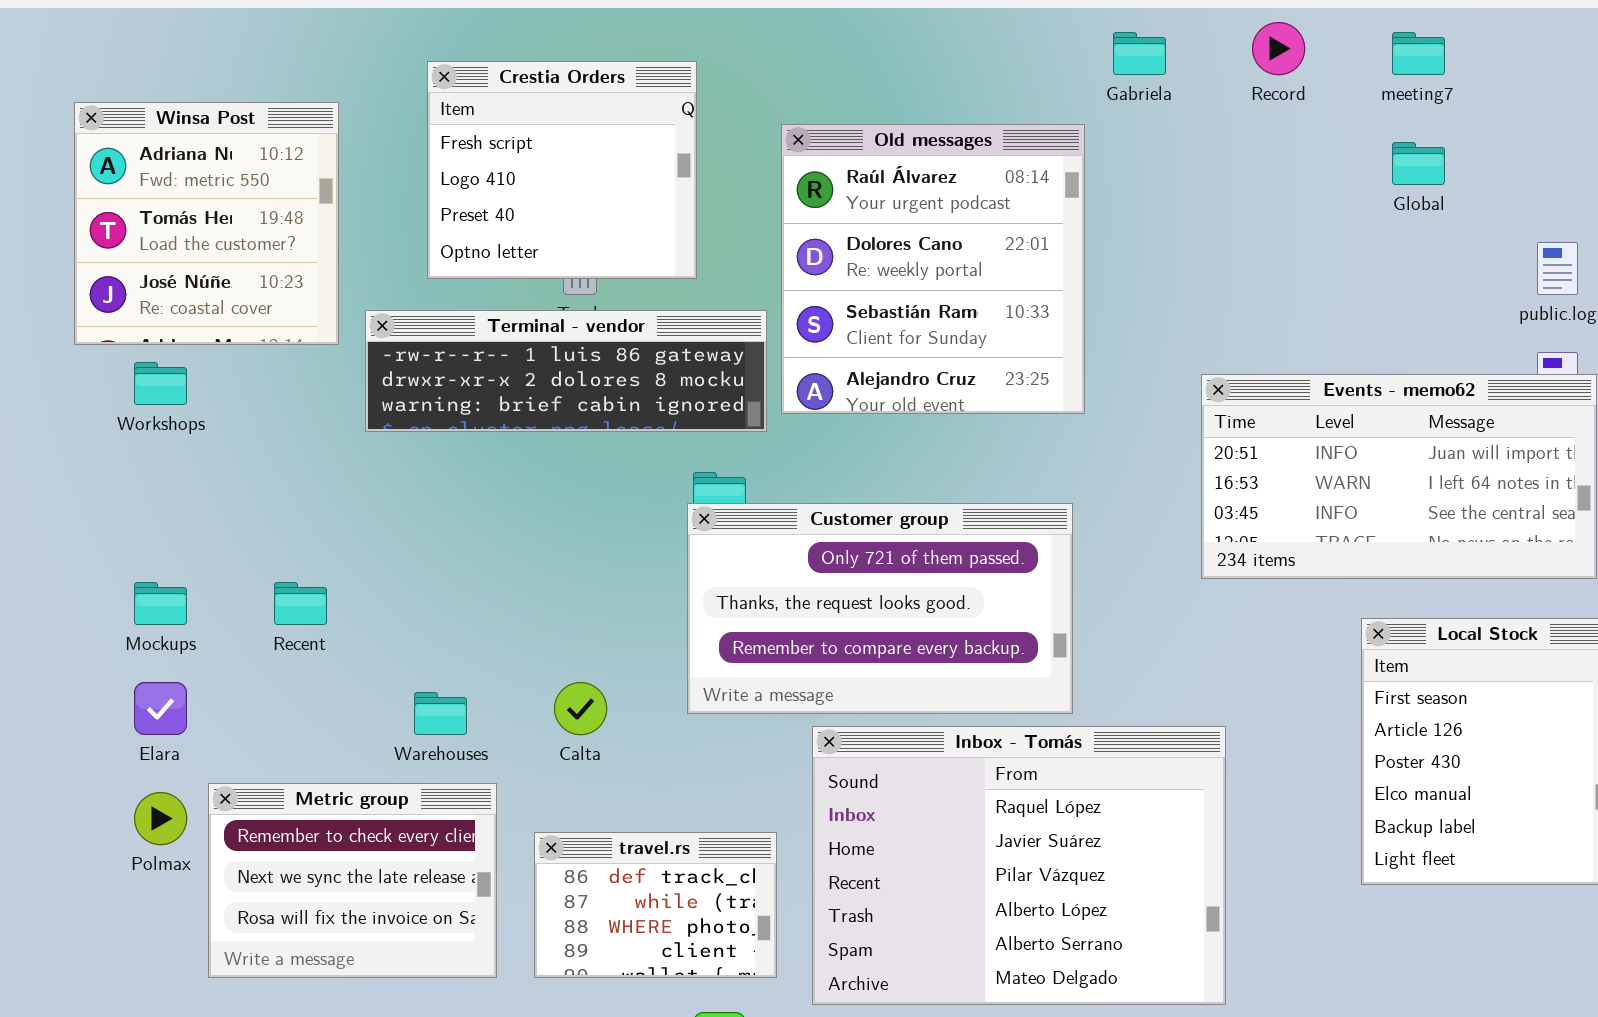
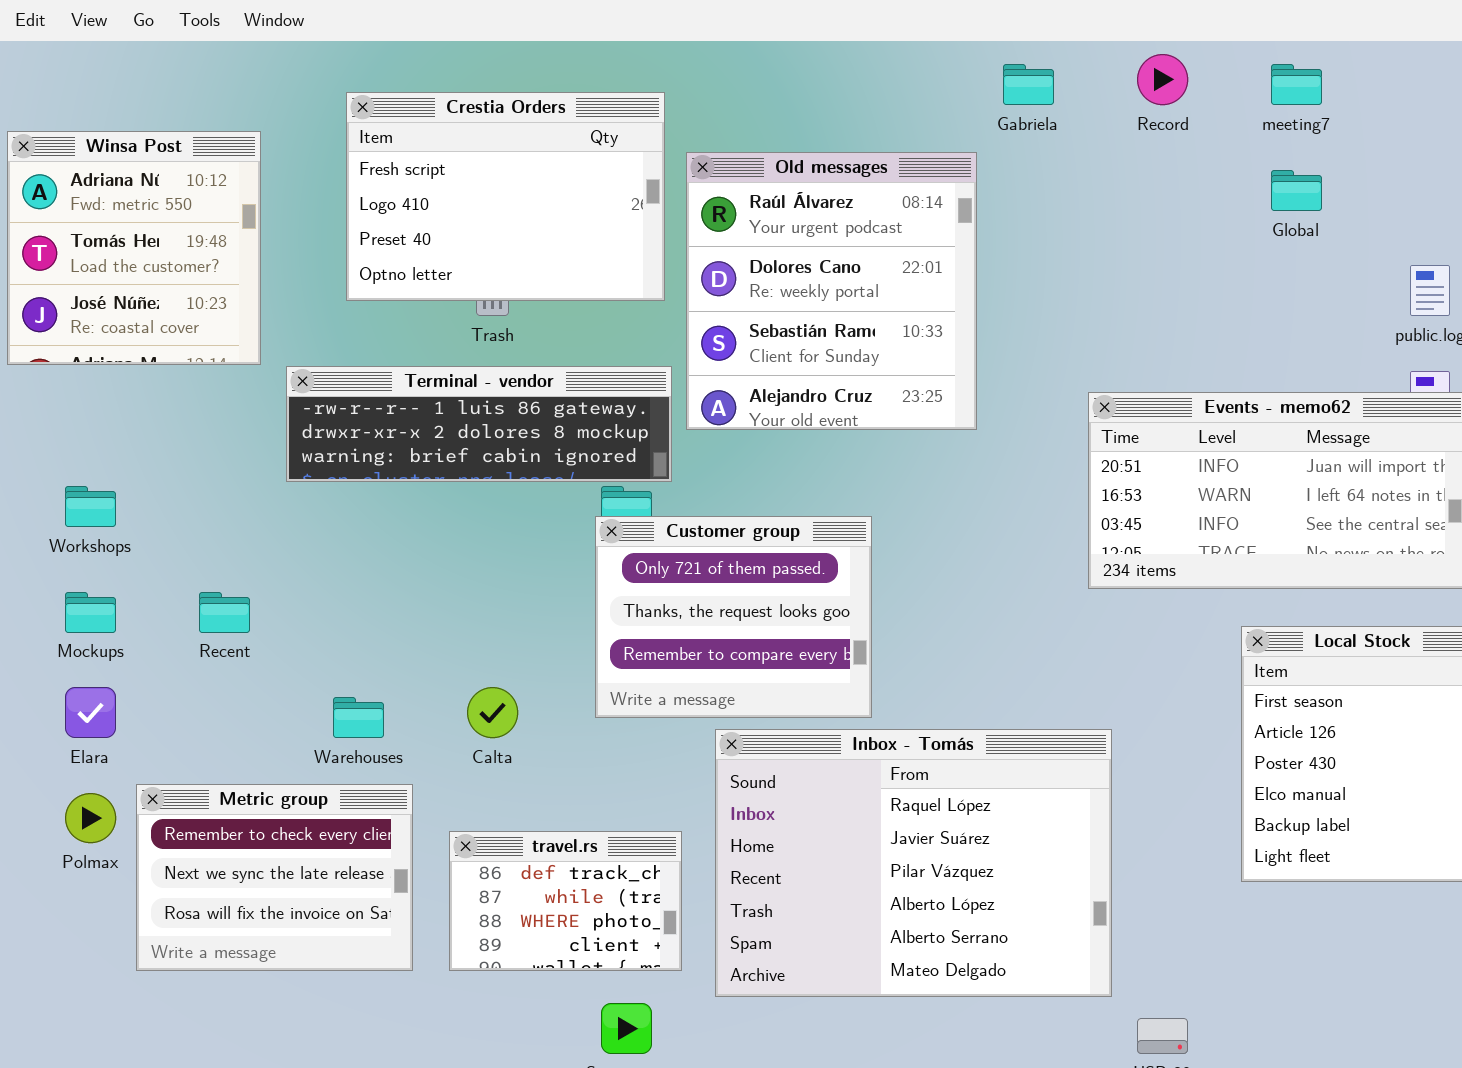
Crestia Orders: [427,61,697,279] -> [346,92,665,301], resized
Terminal - vendor: [365,310,767,432] -> [286,366,672,482], moved
Workshops: [134,362,187,405] -> [65,486,116,527], moved
Customer group: [687,503,1073,714] -> [595,516,872,718], resized

